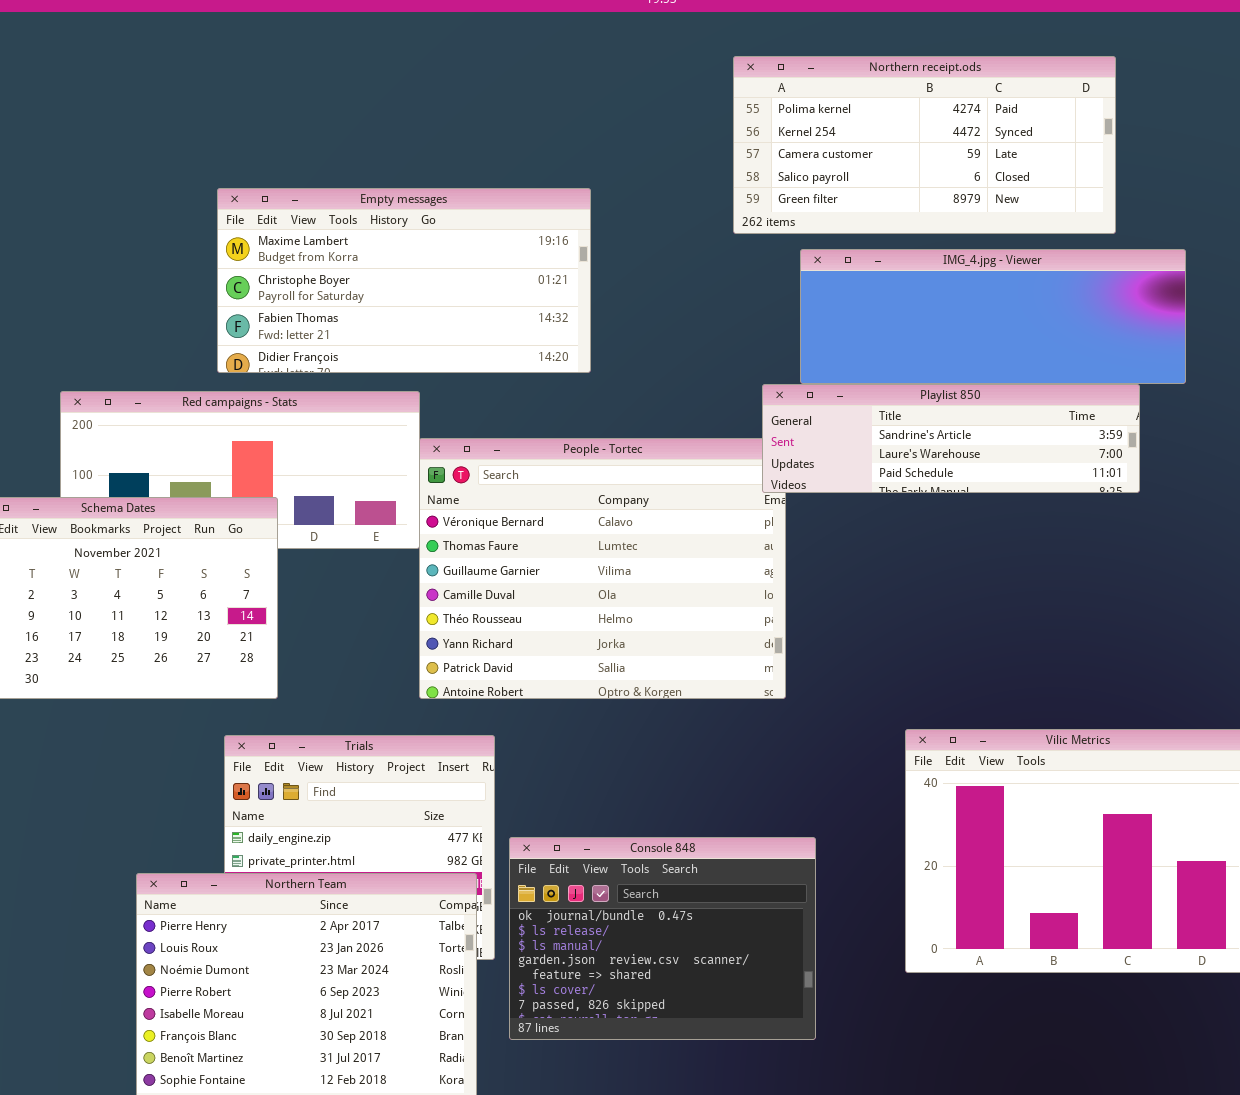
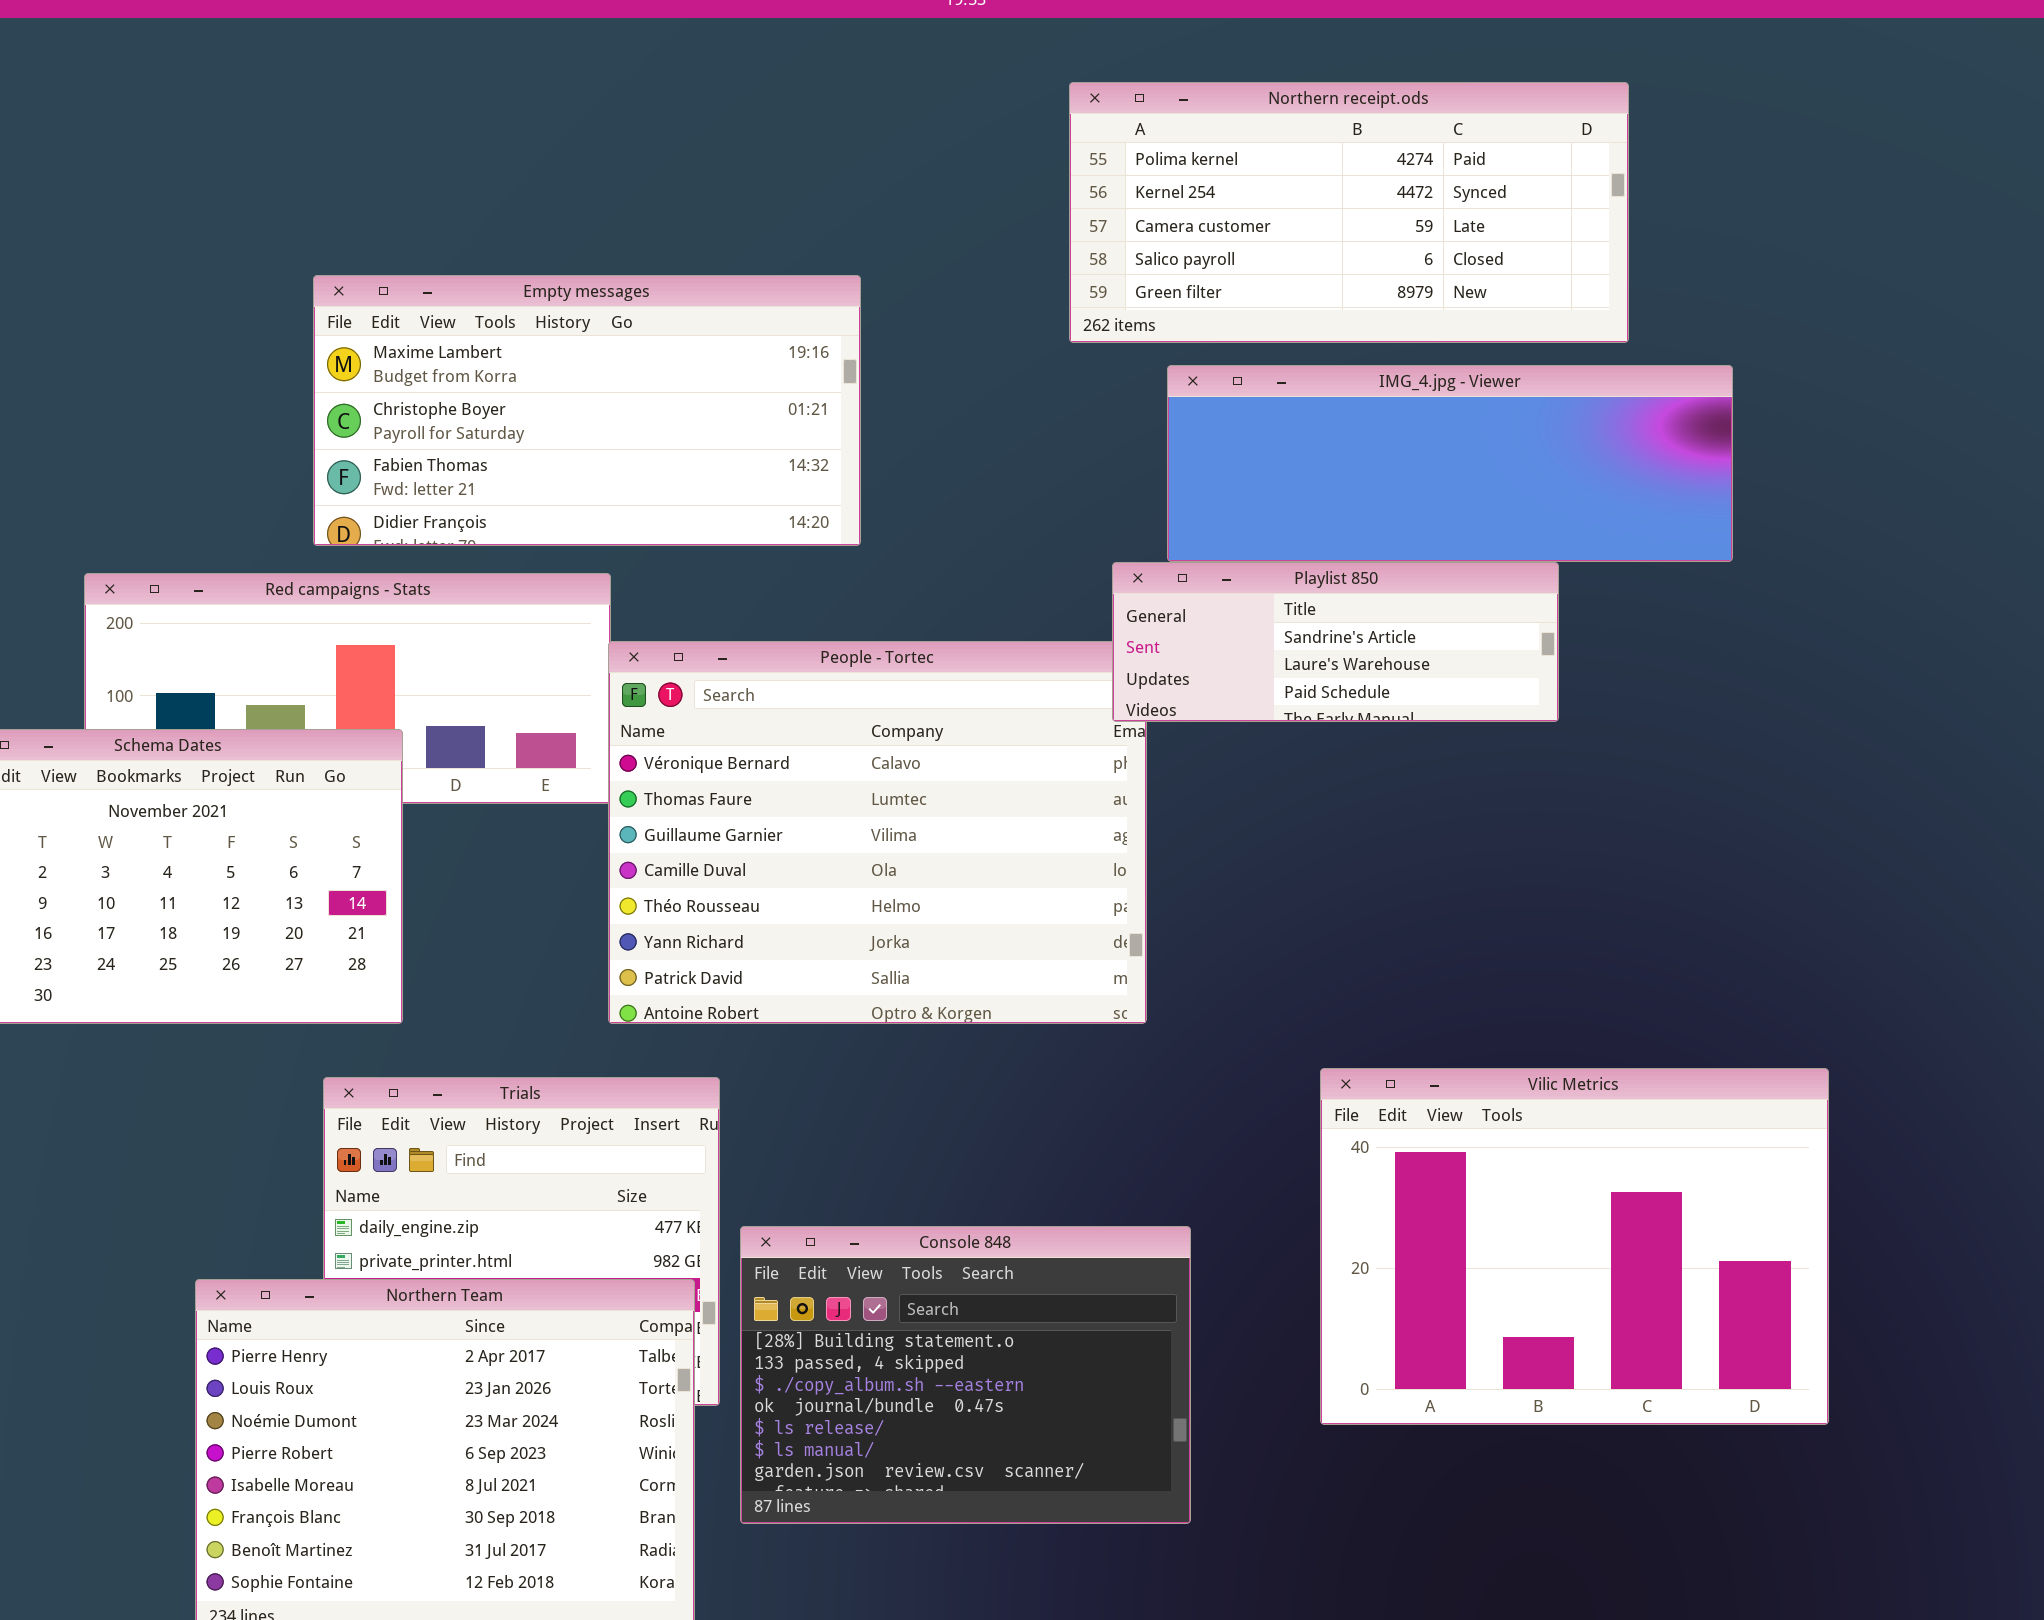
Playlist 850: [762,384,1140,493] -> [1112,562,1559,722], resized
Console 848: [509,837,816,1040] -> [740,1226,1191,1524], scrolled up 3 rows

